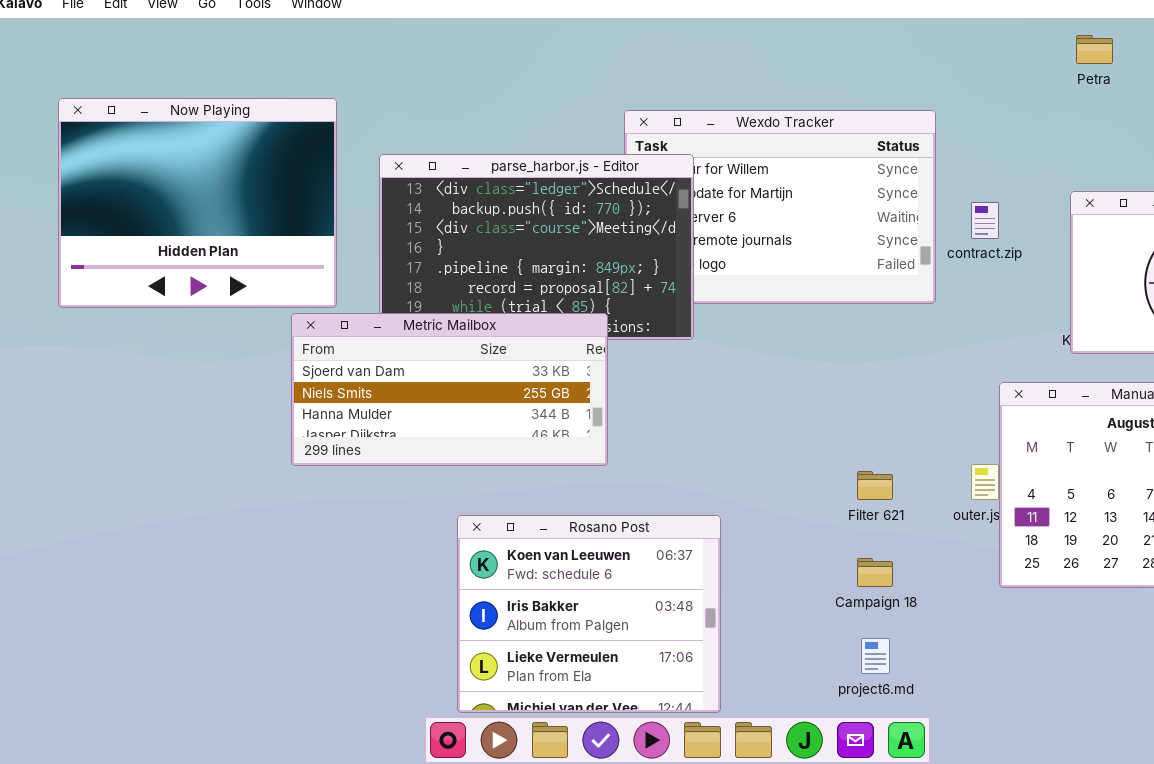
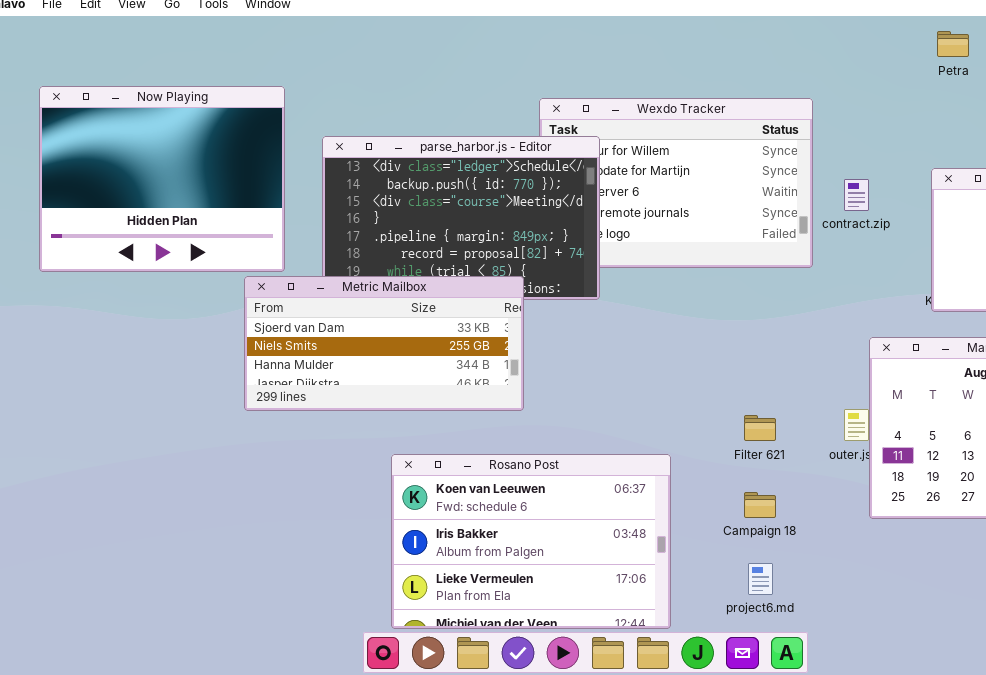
Rosano Post: [457,515,721,713] -> [391,454,671,629], resized

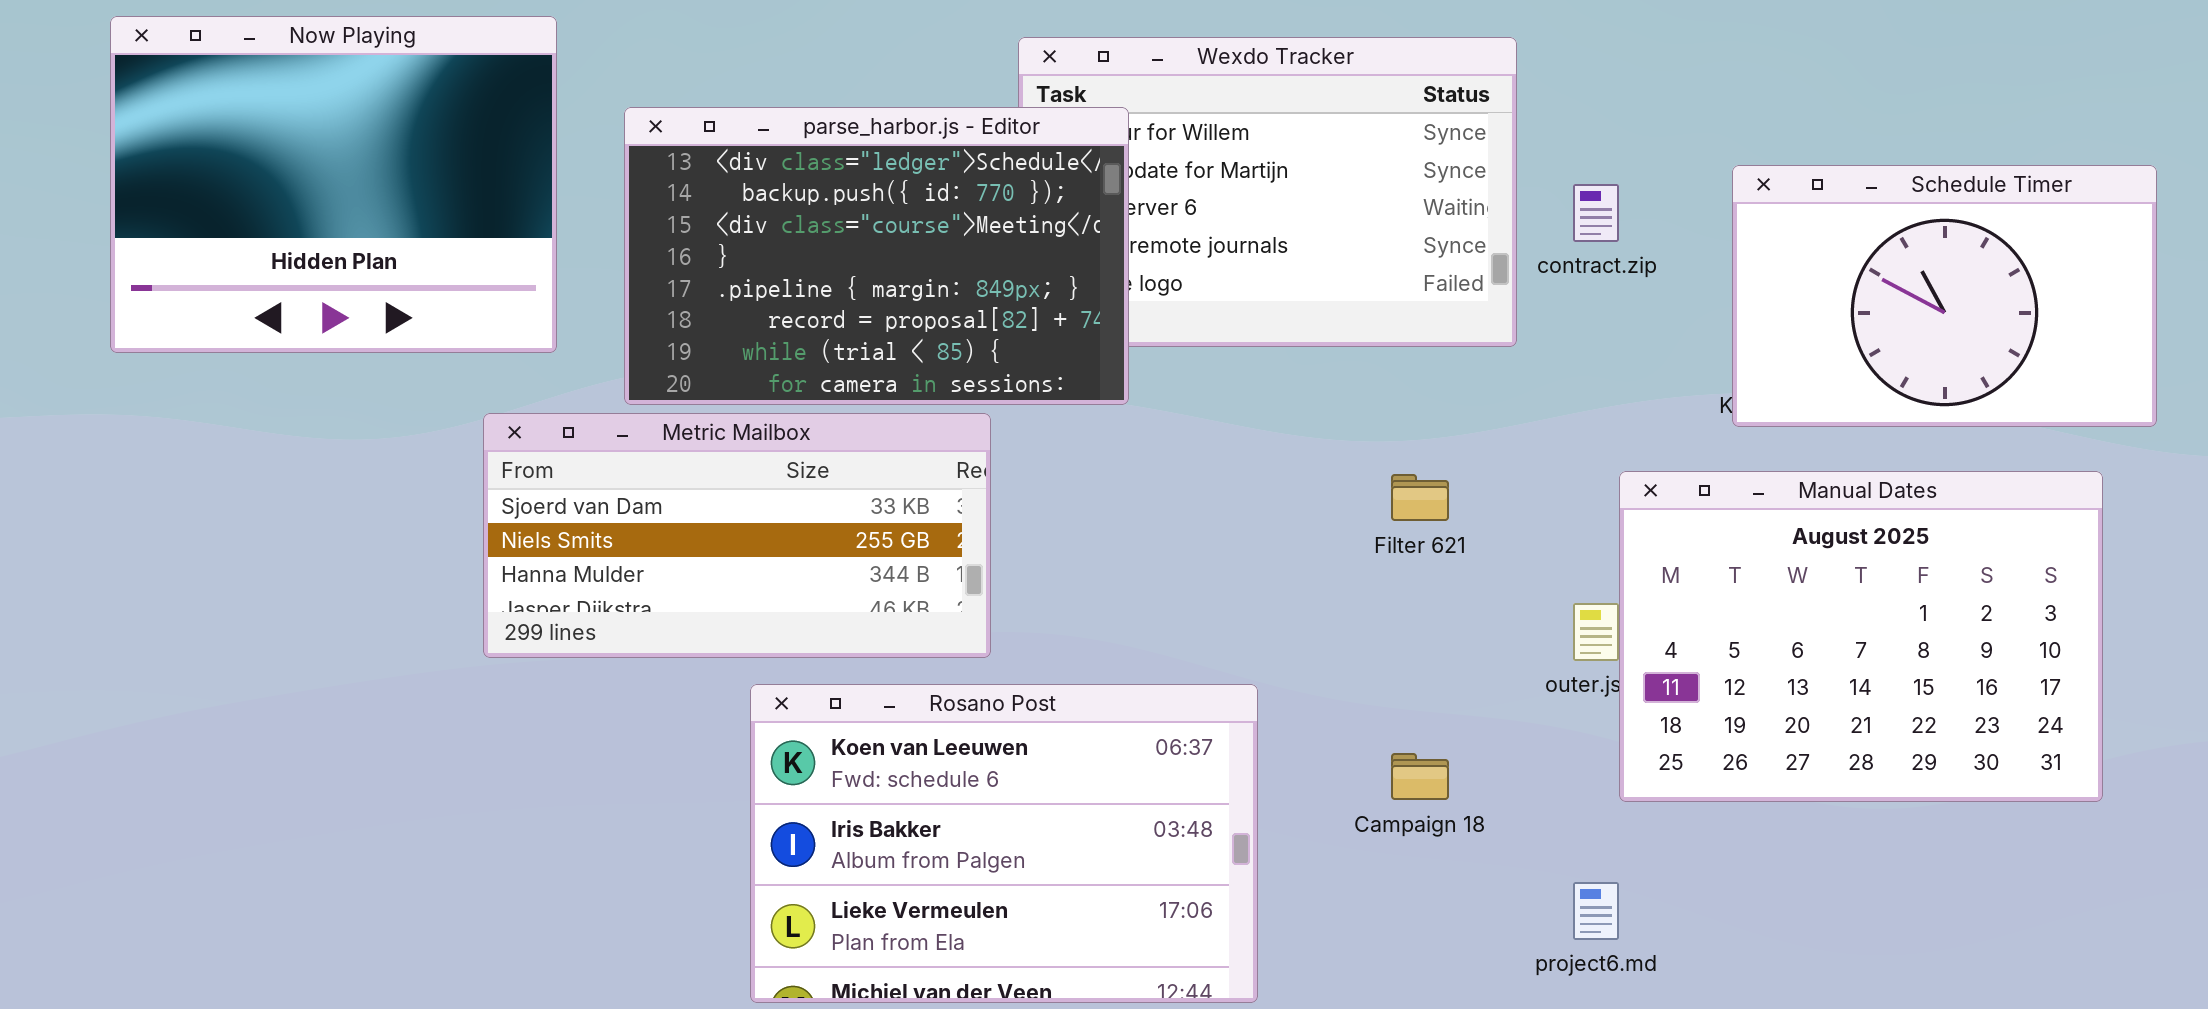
Metric Mailbox: [244,276,524,411] -> [483,413,991,658], moved
Filter 621: [744,415,776,441] -> [1391,474,1449,521], moved
project6.md: [748,563,773,595] -> [1573,882,1619,940], moved

